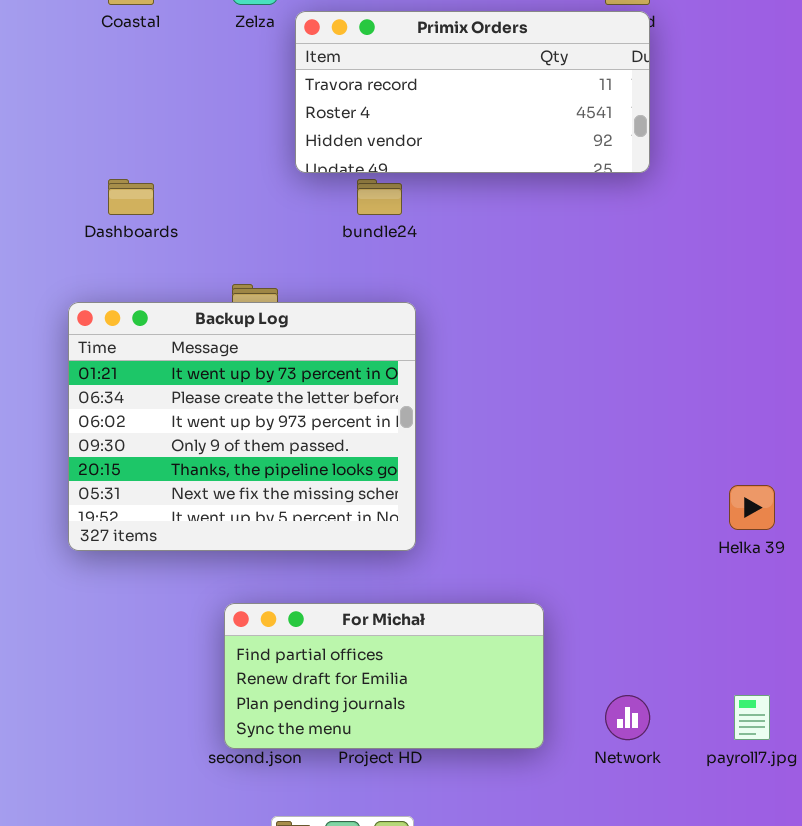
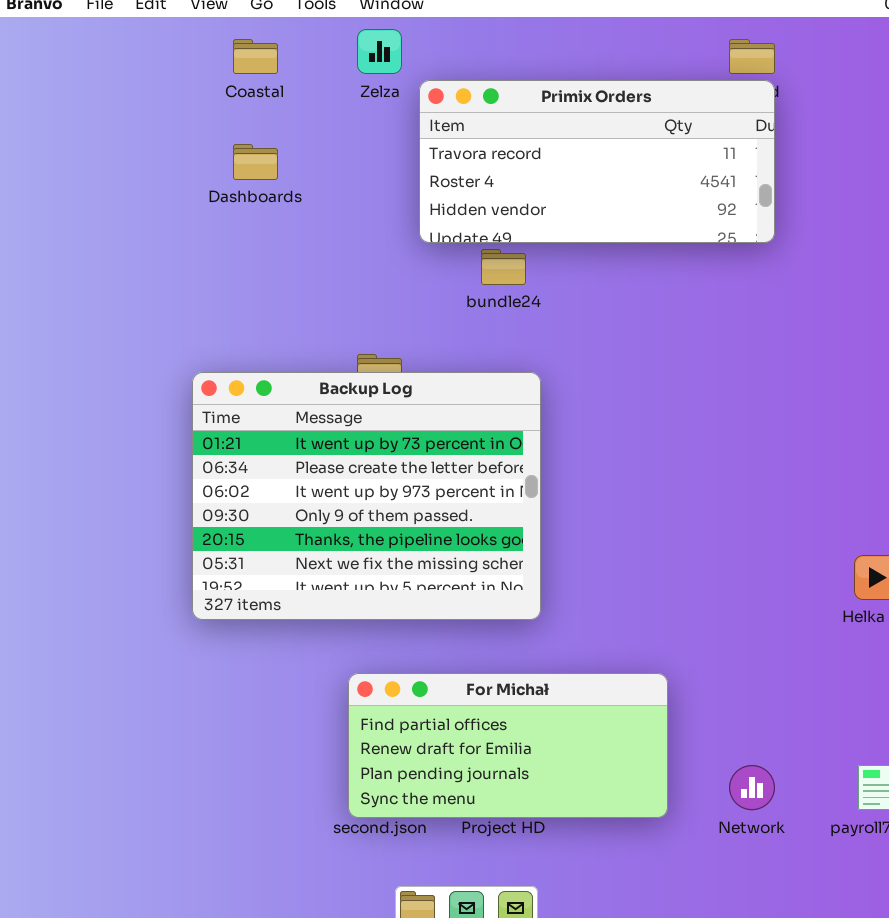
Dashboards: [108,179,154,215] -> [233,144,278,180], moved

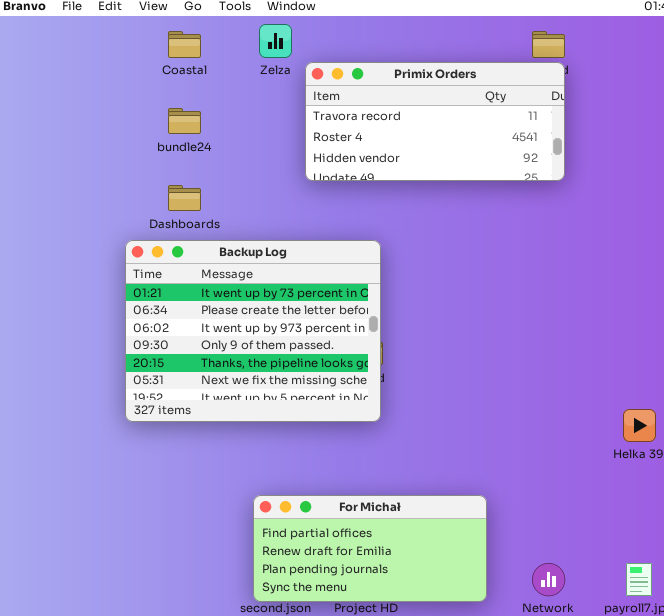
Dashboards: [233,144,278,180] -> [168,185,201,211], moved
bundle24: [481,249,526,285] -> [168,108,201,134], moved
Backup Log: [192,372,541,620] -> [125,240,381,422], moved

